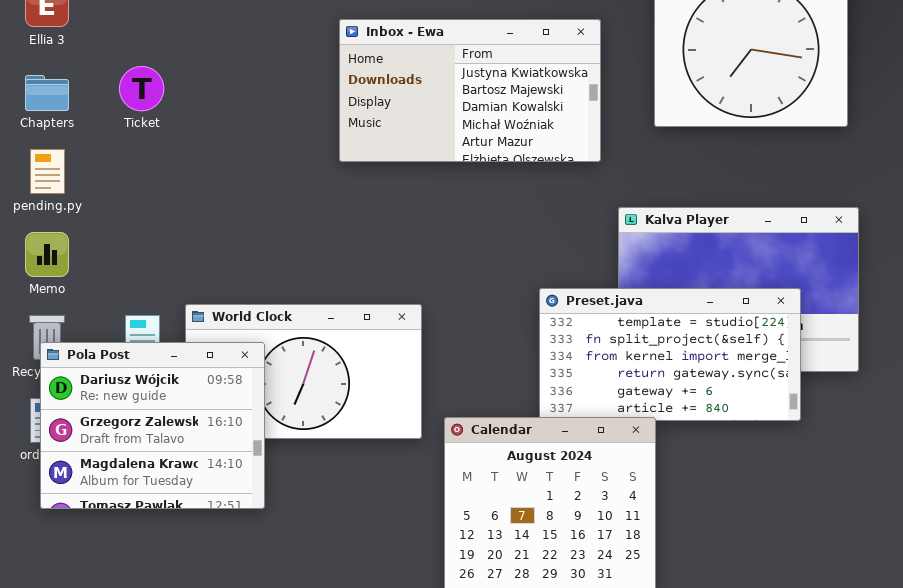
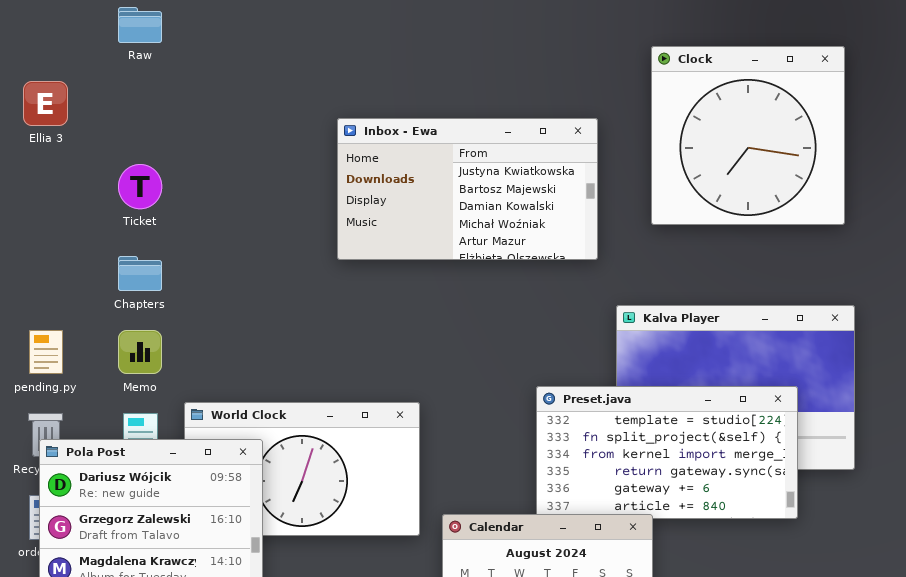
Chapters: [25,75,69,111] -> [118,256,162,291], moved
pending.py: [30,149,65,194] -> [29,330,63,374], moved
Memo: [25,232,69,277] -> [118,330,162,374], moved

